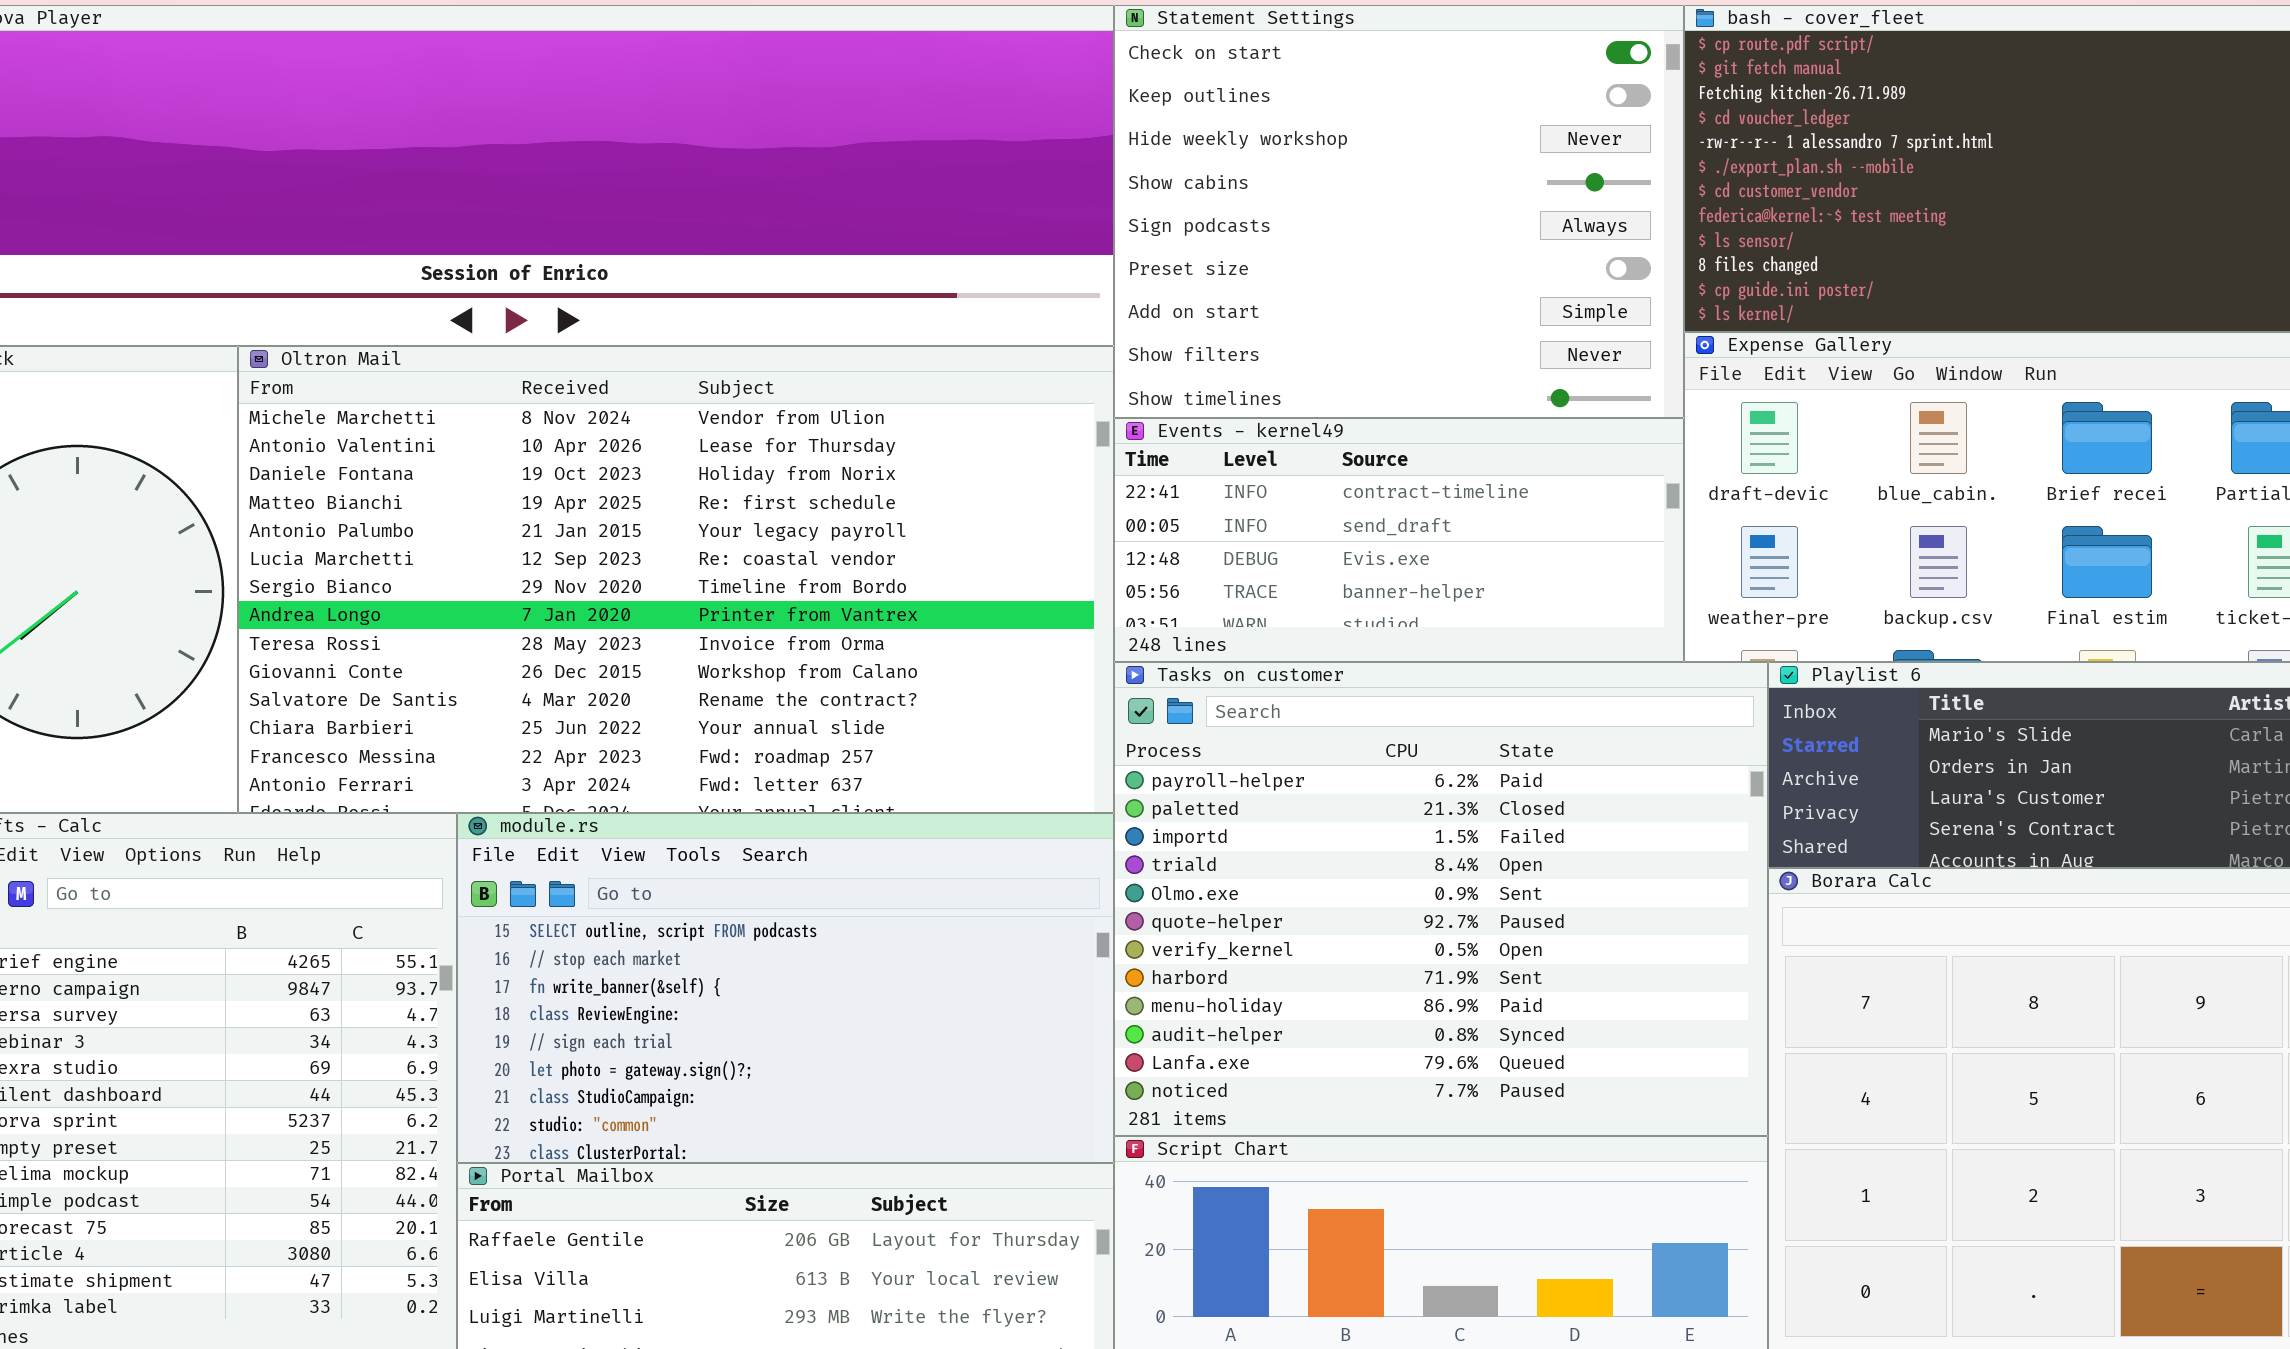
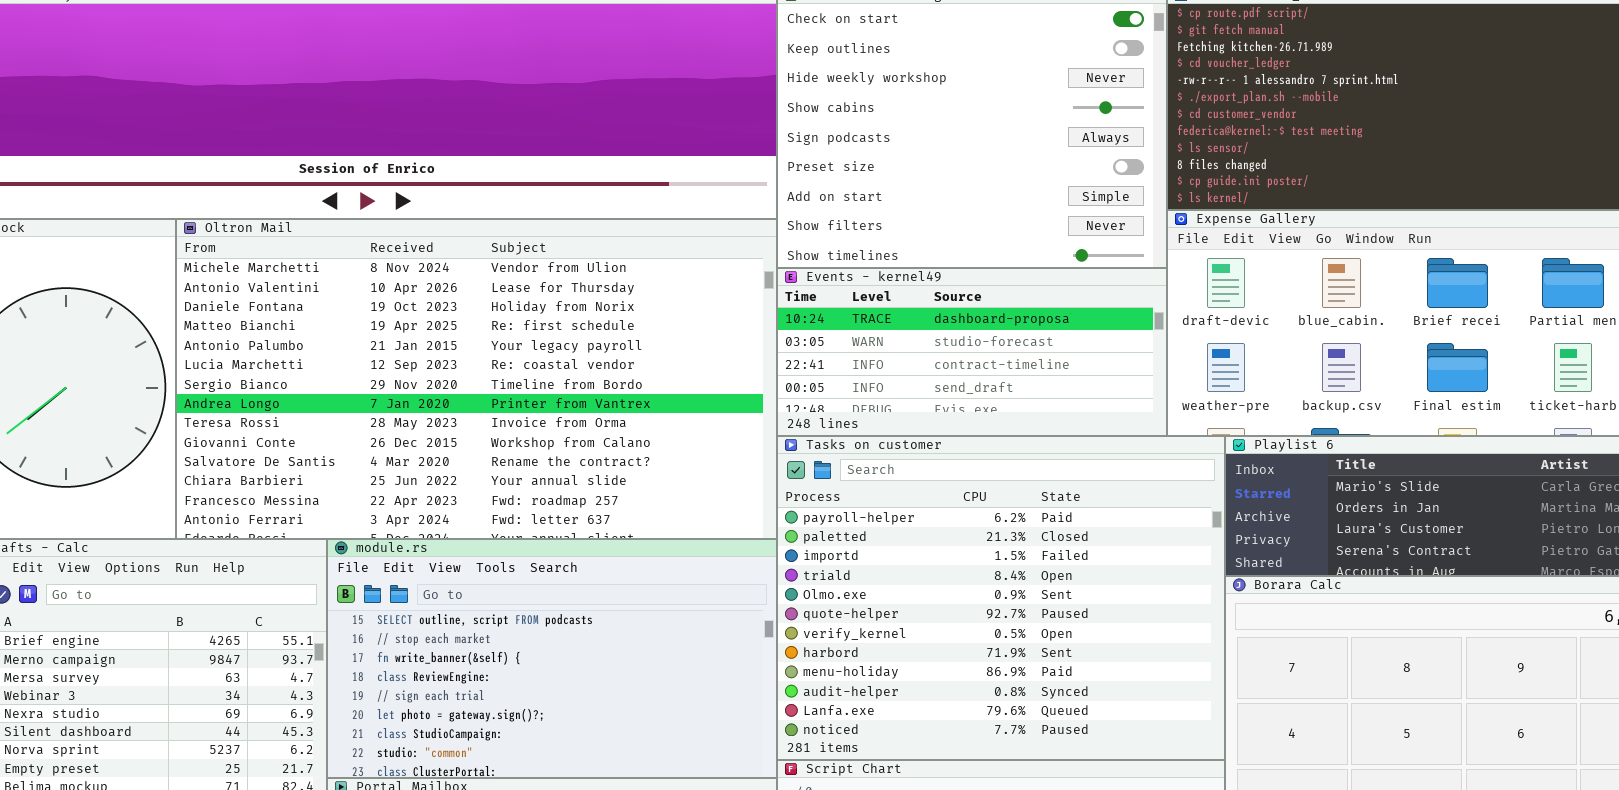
Events - kernel49: [1114,418,1684,662] -> [777,268,1167,436], scrolled up 2 rows

